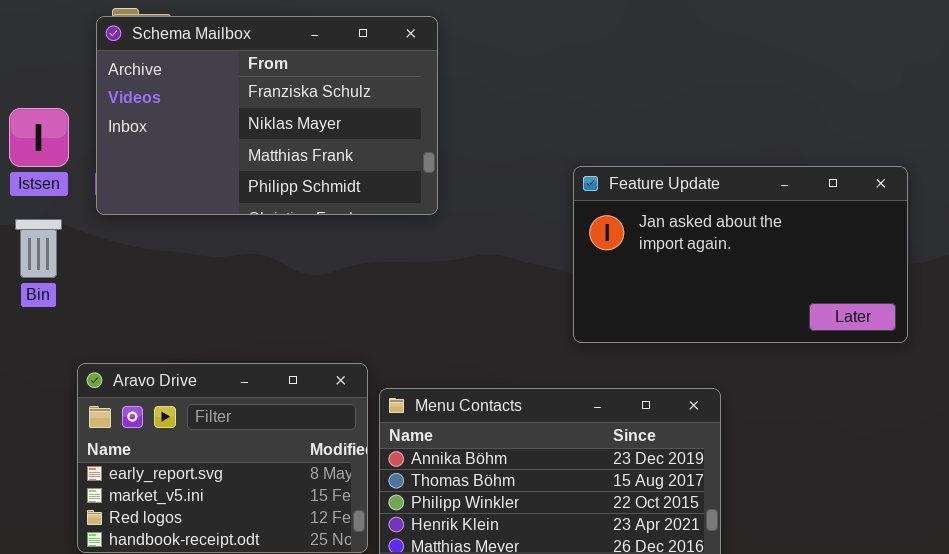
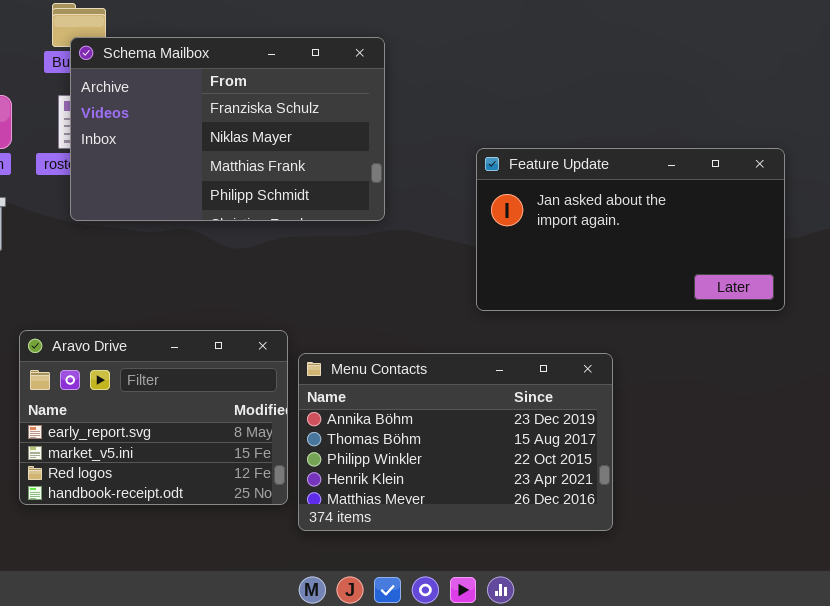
Schema Mailbox: [96,16,438,215] -> [70,37,385,221], moved

